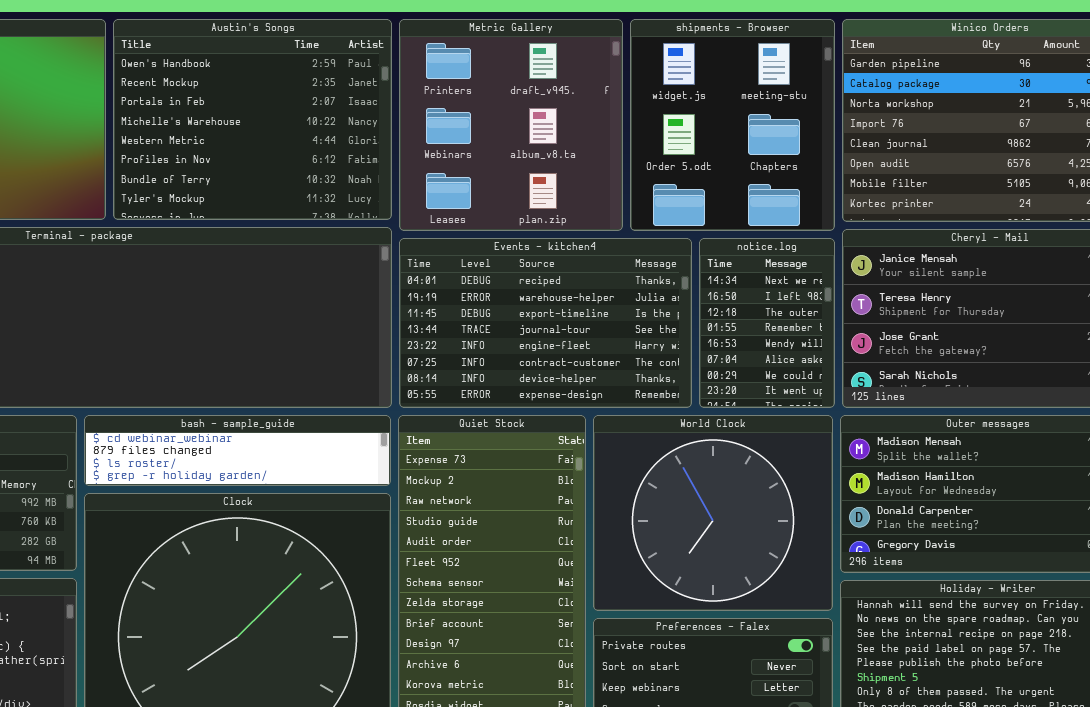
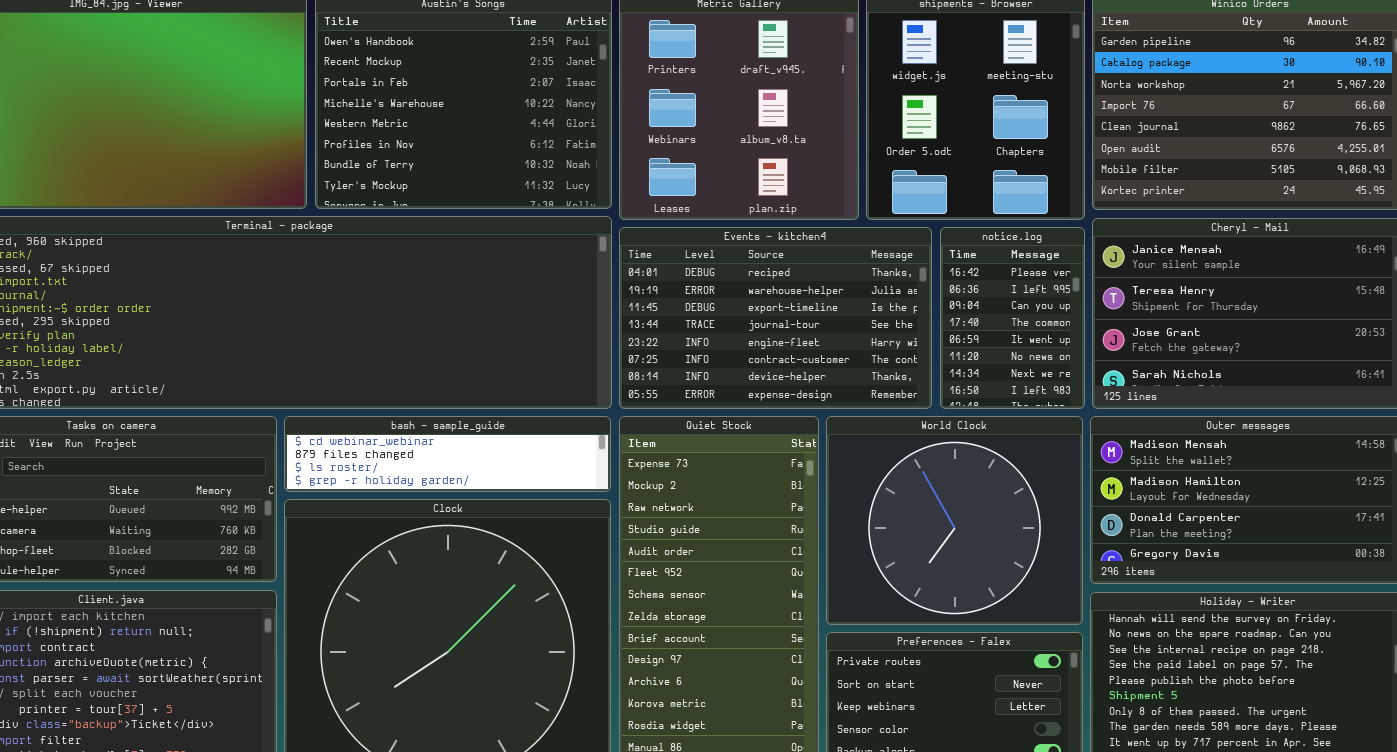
notice.log: [699,238,835,408] -> [940,227,1085,409], scrolled up 6 rows

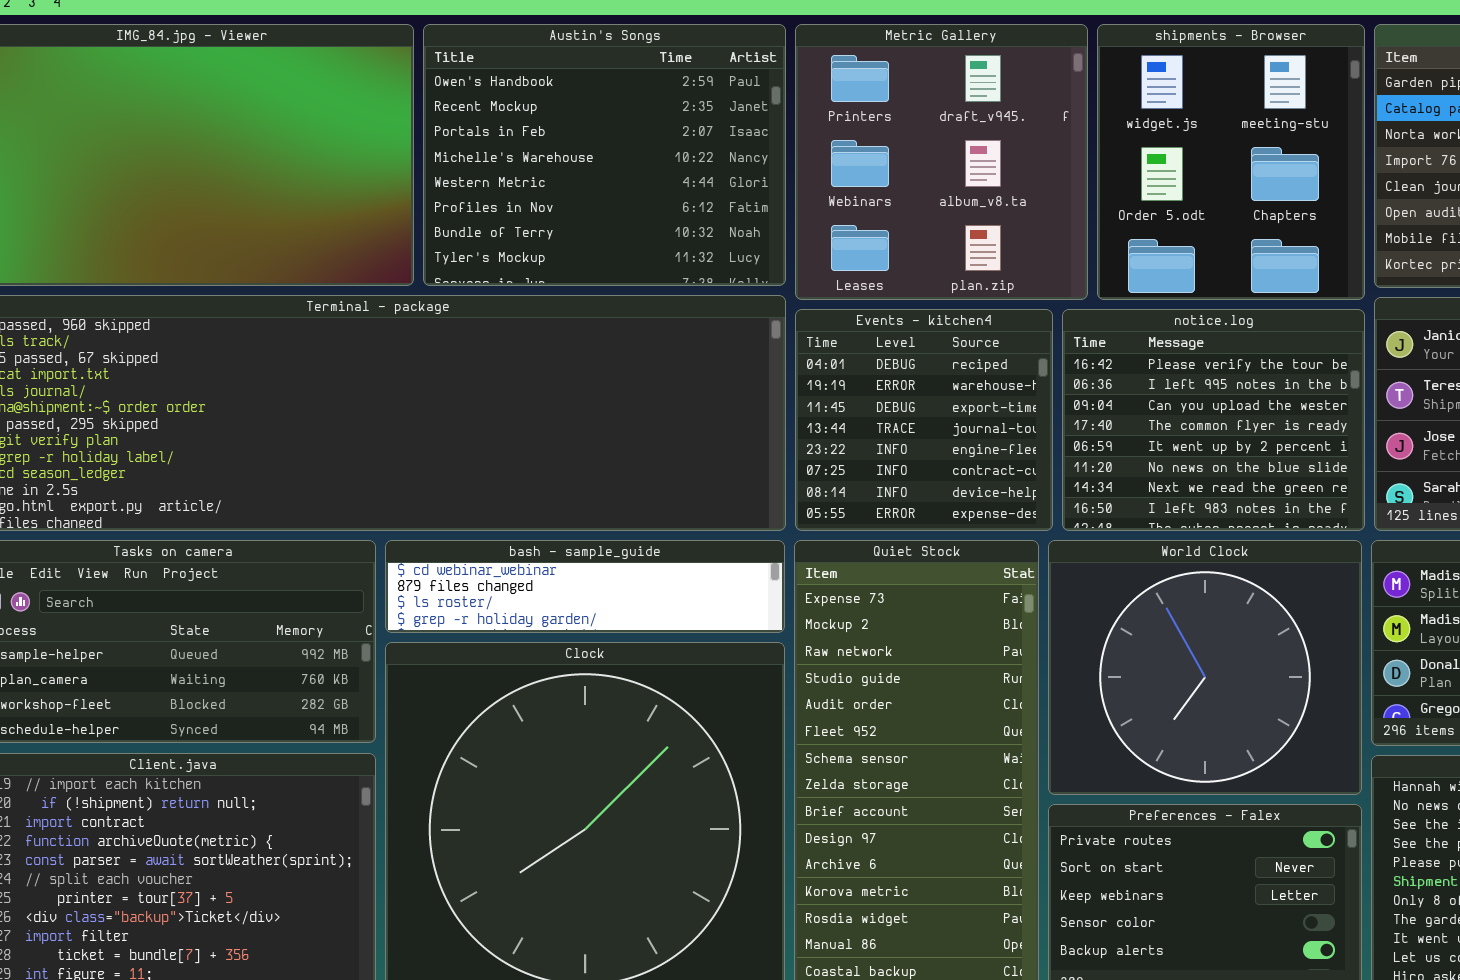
Events - kitchen4: [619,227,932,409] -> [795,309,1053,531], resized
notice.log: [940,227,1085,409] -> [1062,309,1365,531], resized

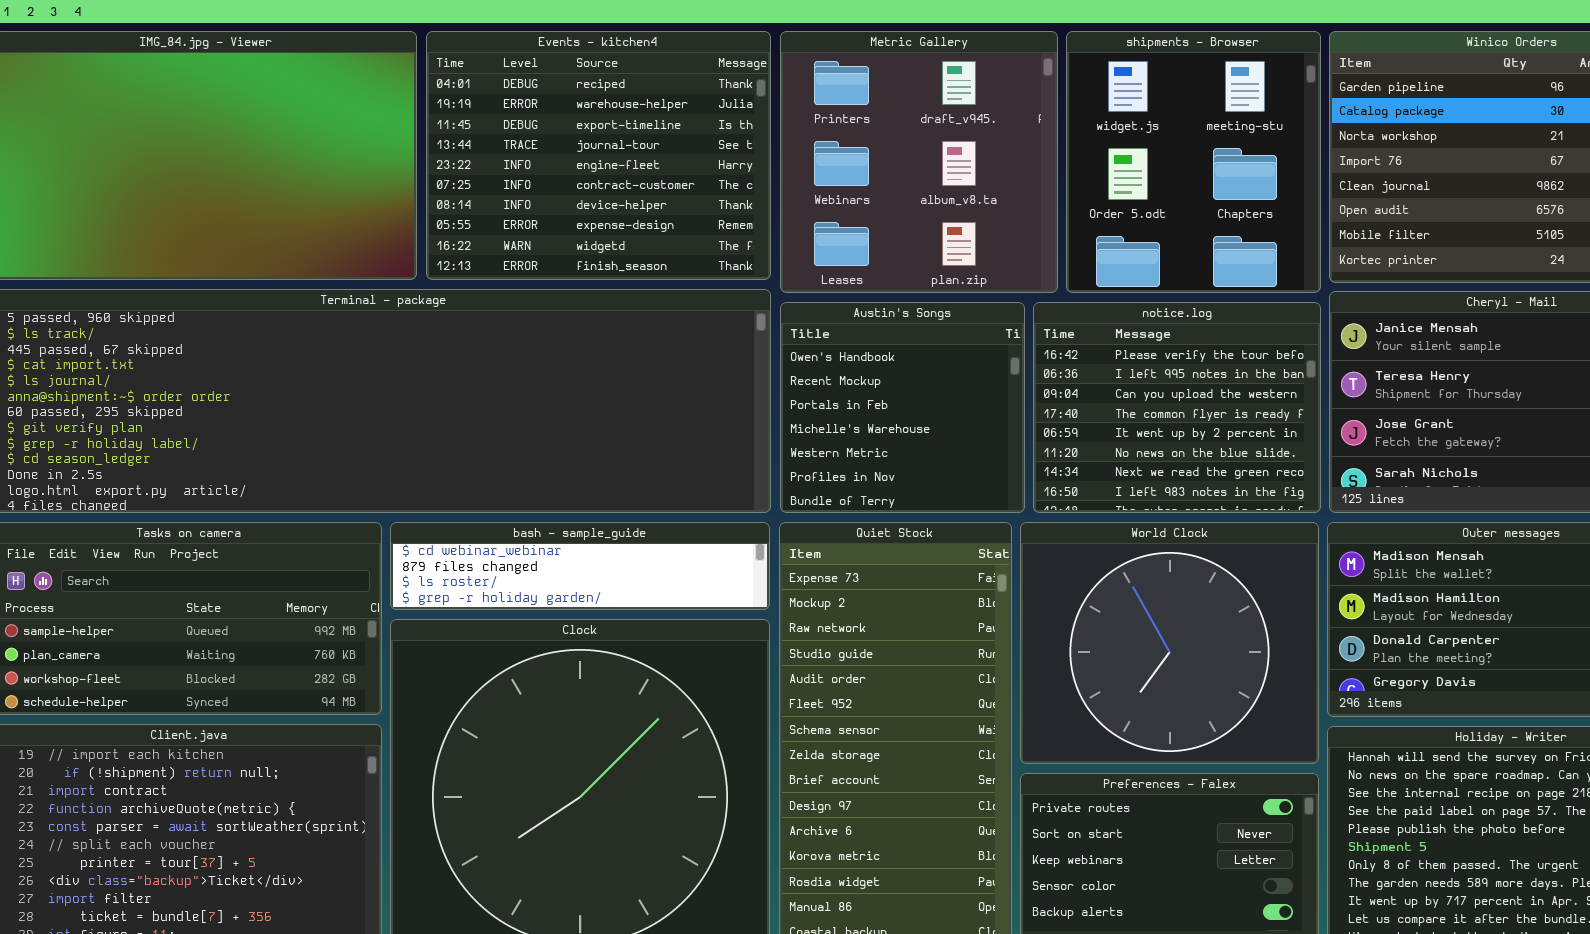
Austin's Songs: [423,24,786,286] -> [780,302,1025,513], moved, resized
Events - kitchen4: [795,309,1053,531] -> [426,31,771,280], moved, resized

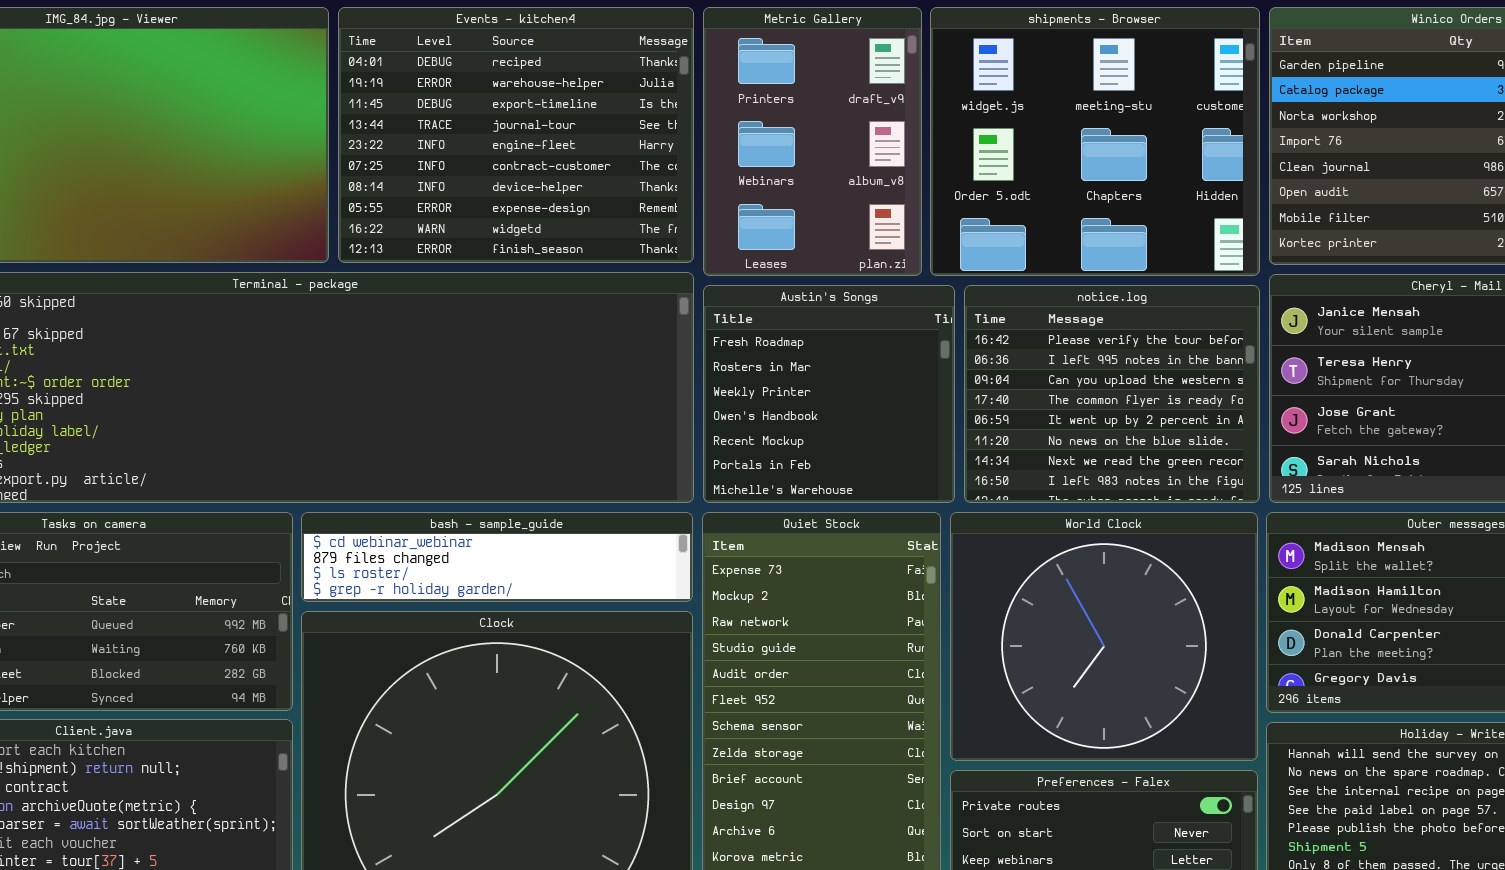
Metric Gallery: [780,31,1058,293] -> [703,7,922,276], resized
shipments - Browser: [1066,31,1321,293] -> [930,7,1260,276], resized
Austin's Songs: [780,302,1025,513] -> [703,285,955,503], scrolled up 3 rows

